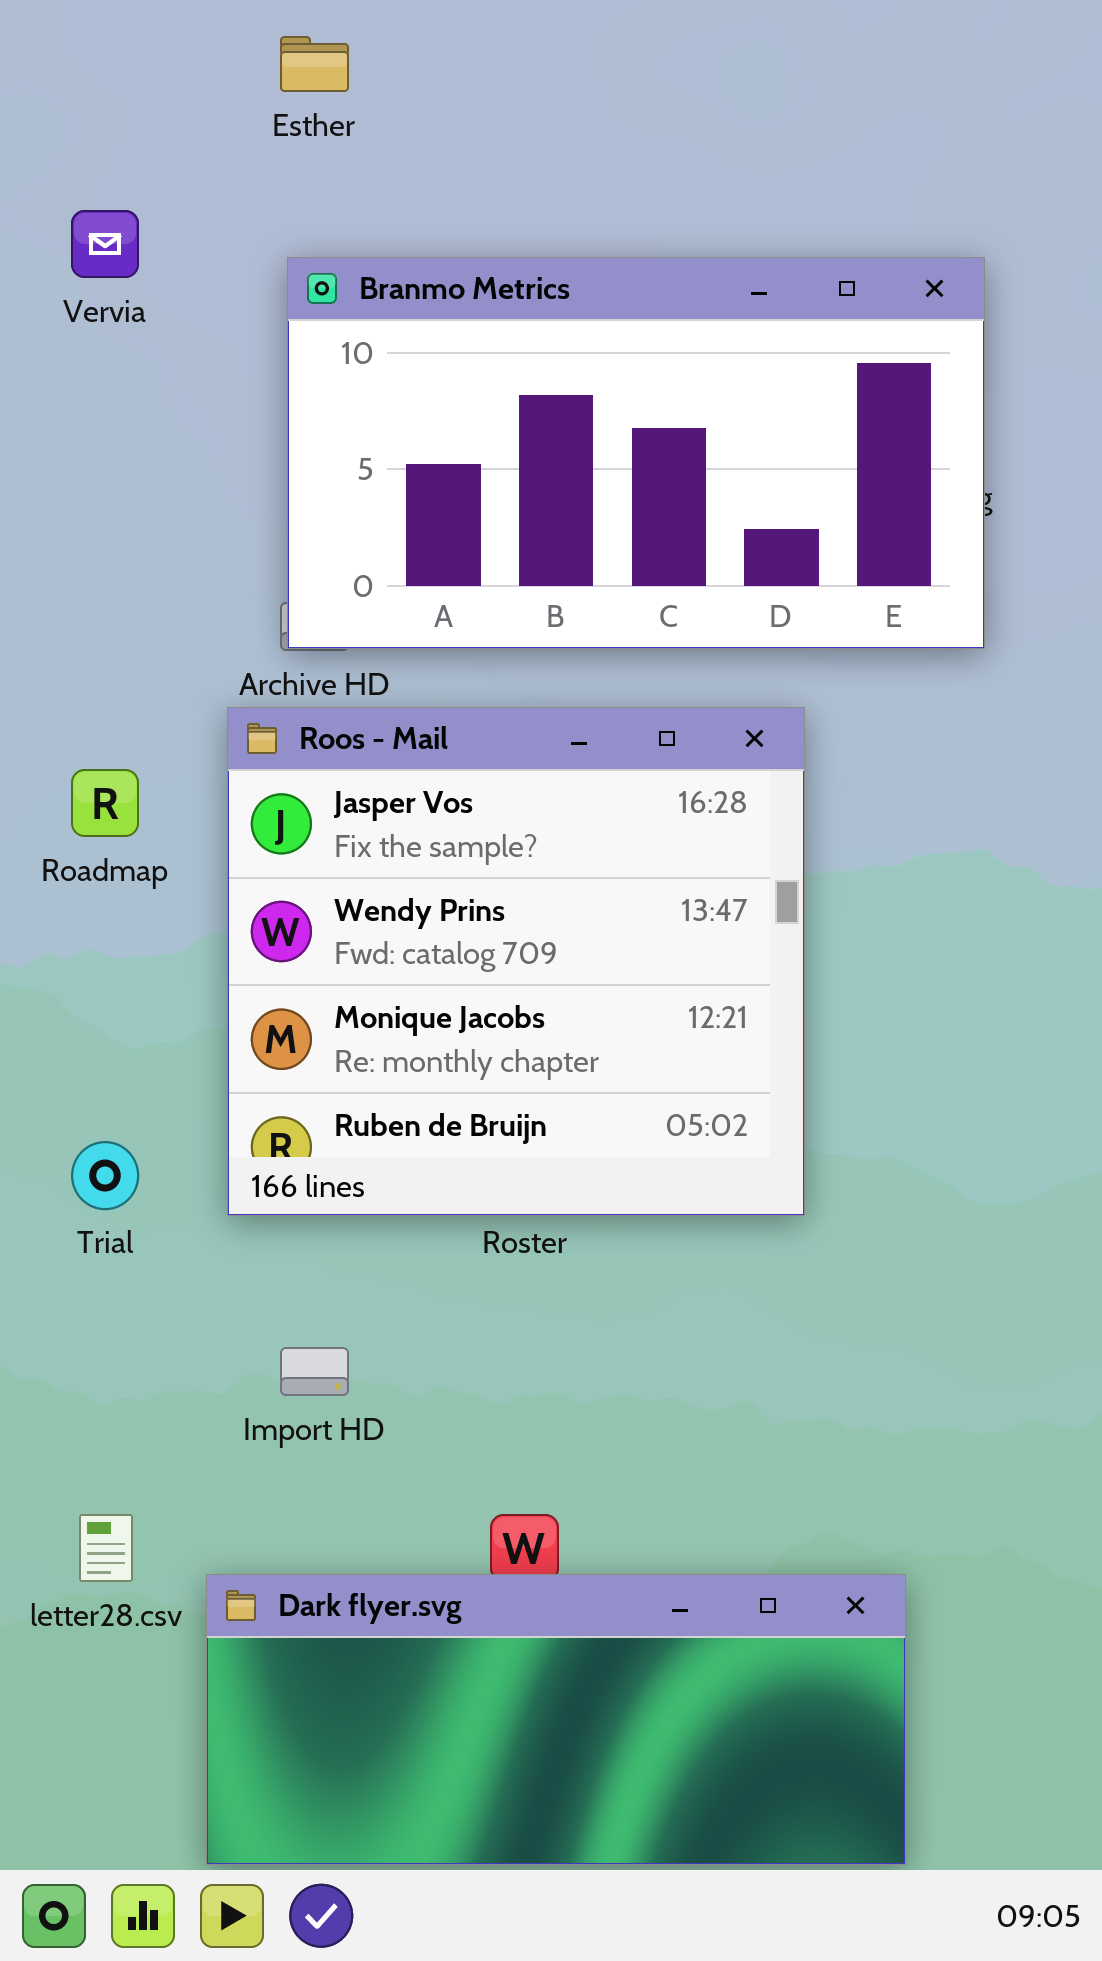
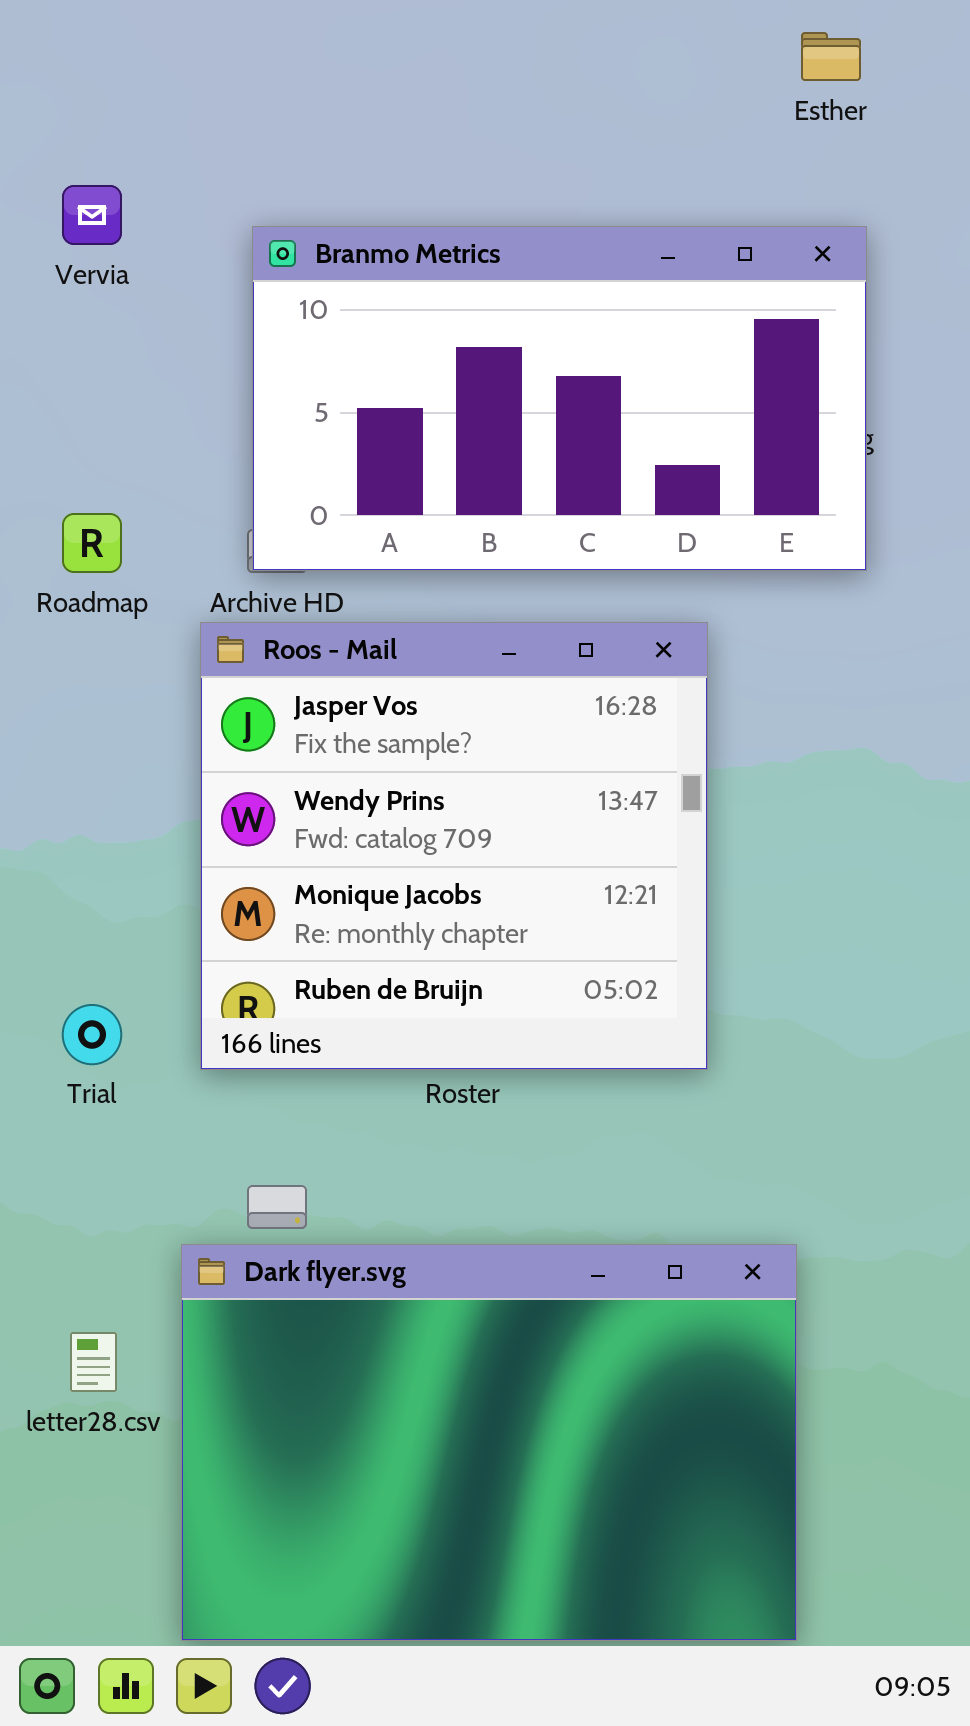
Esther: [280,36,349,92] -> [801,32,861,81], moved
Roadmap: [71,769,139,837] -> [62,513,122,573], moved
Dark flyer.svg: [206,1574,906,1865] -> [181,1244,797,1641], resized

